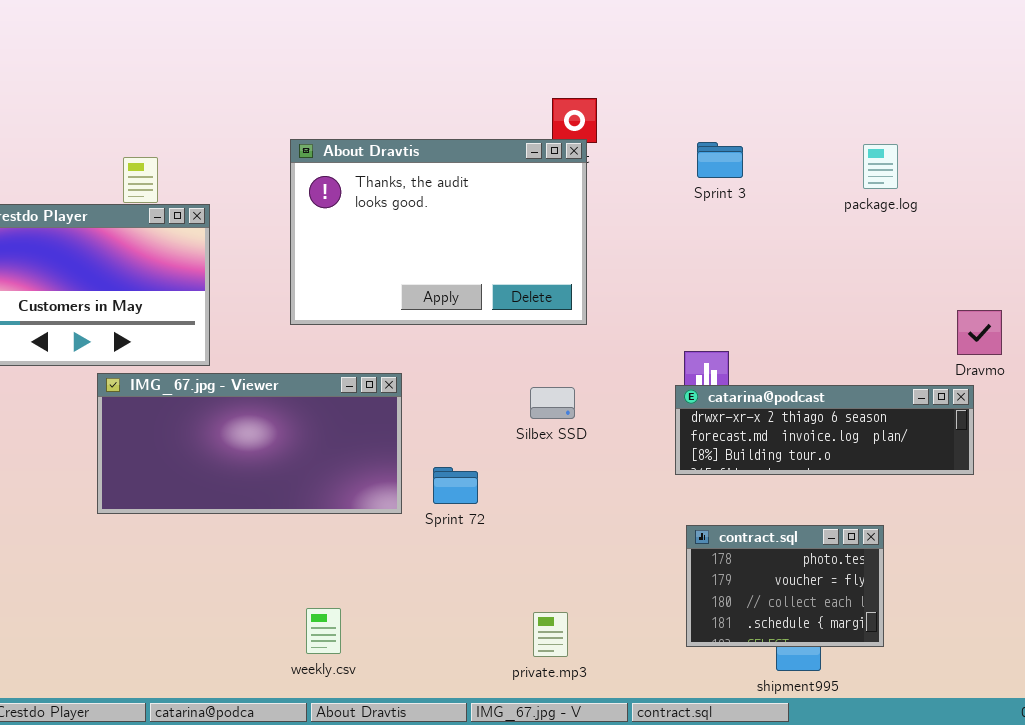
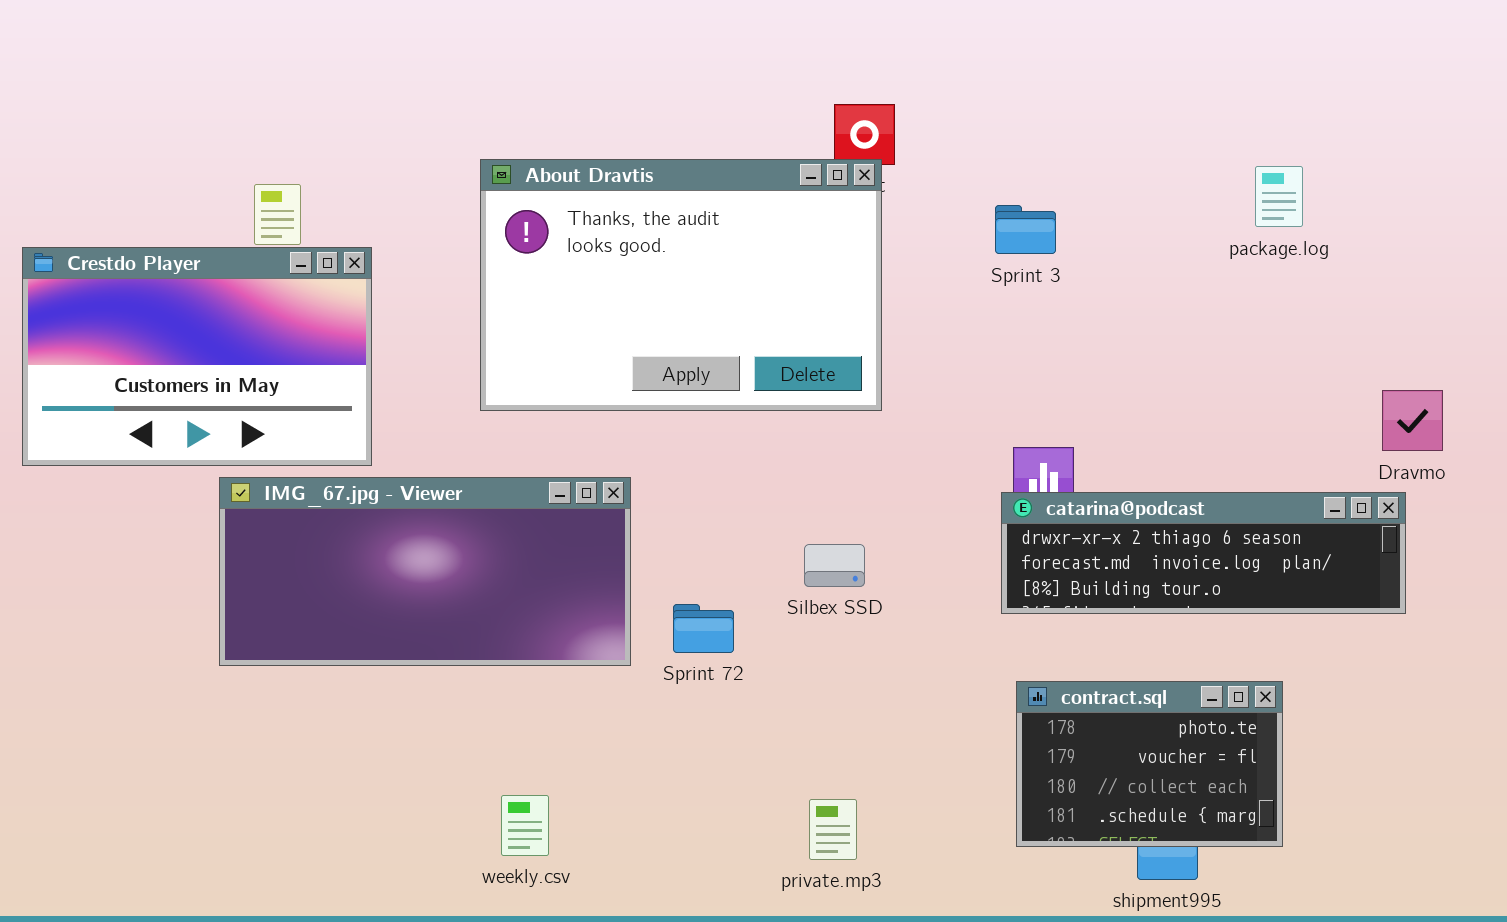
Sprint 3: [697,142,743,178] -> [995,205,1056,254], moved
Silbex SSD: [530,387,575,419] -> [804,544,865,587], moved

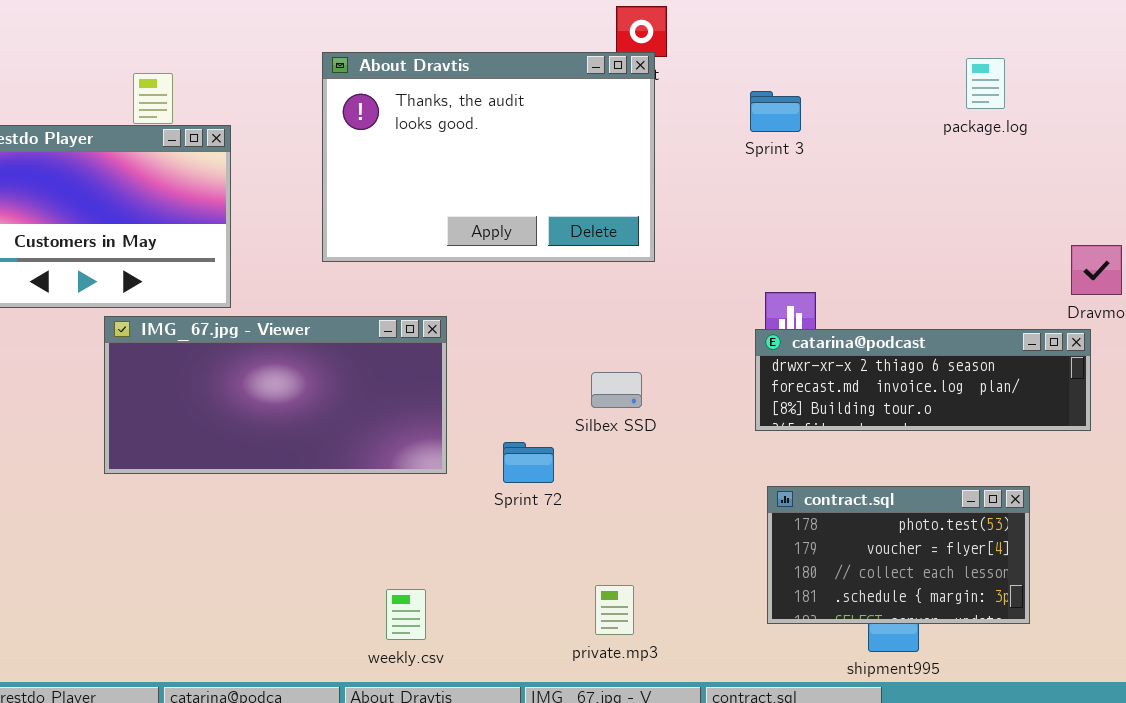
Sprint 72: [673,604,734,653] -> [503,442,554,483], moved
contract.sql: [1016,681,1283,847] -> [767,486,1030,624], resized
weekly.csv: [501,795,549,856] -> [386,589,426,640], moved

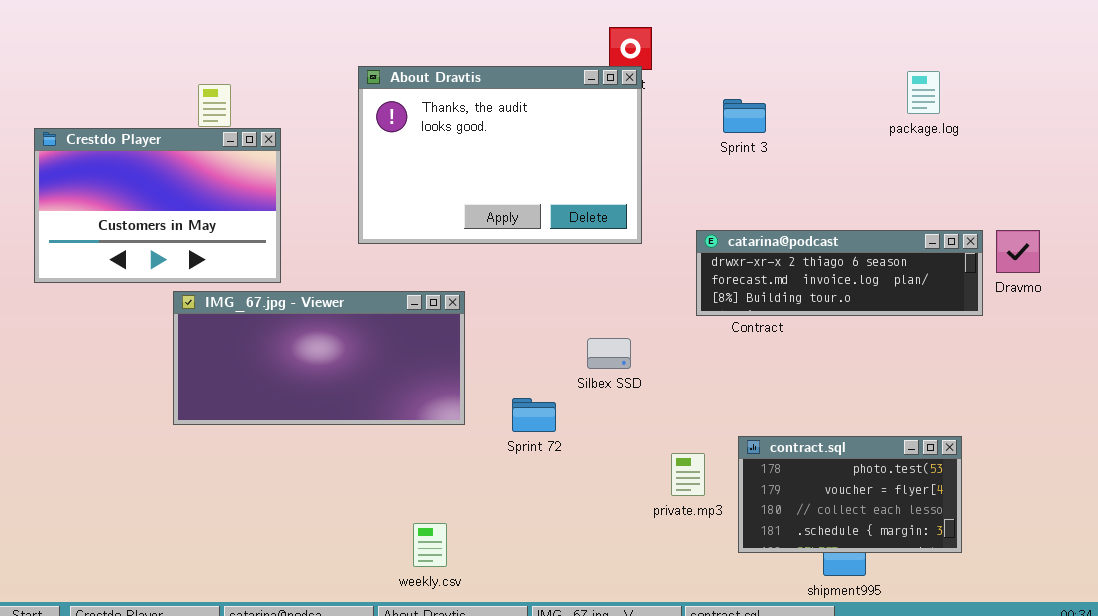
catarina@podcast: [755,329,1091,431] -> [696,230,983,316], moved
private.mp3: [595,585,634,635] -> [671,453,705,496], moved

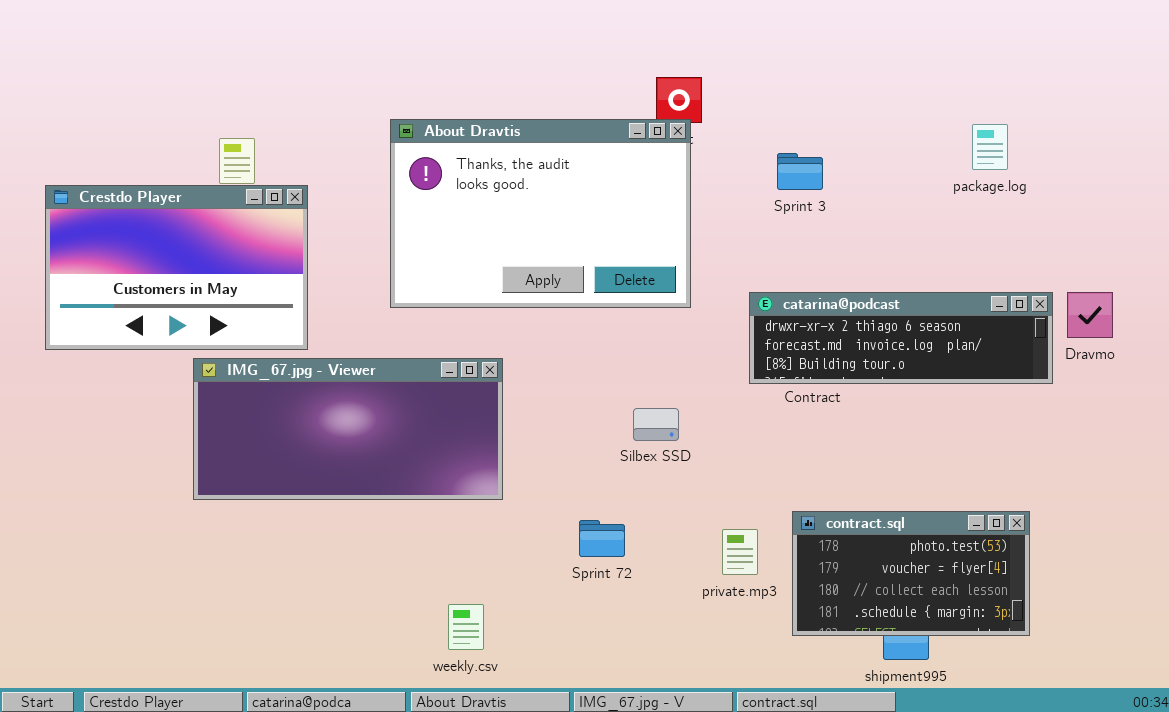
Sprint 72: [512,398,556,432] -> [579,520,625,557], moved

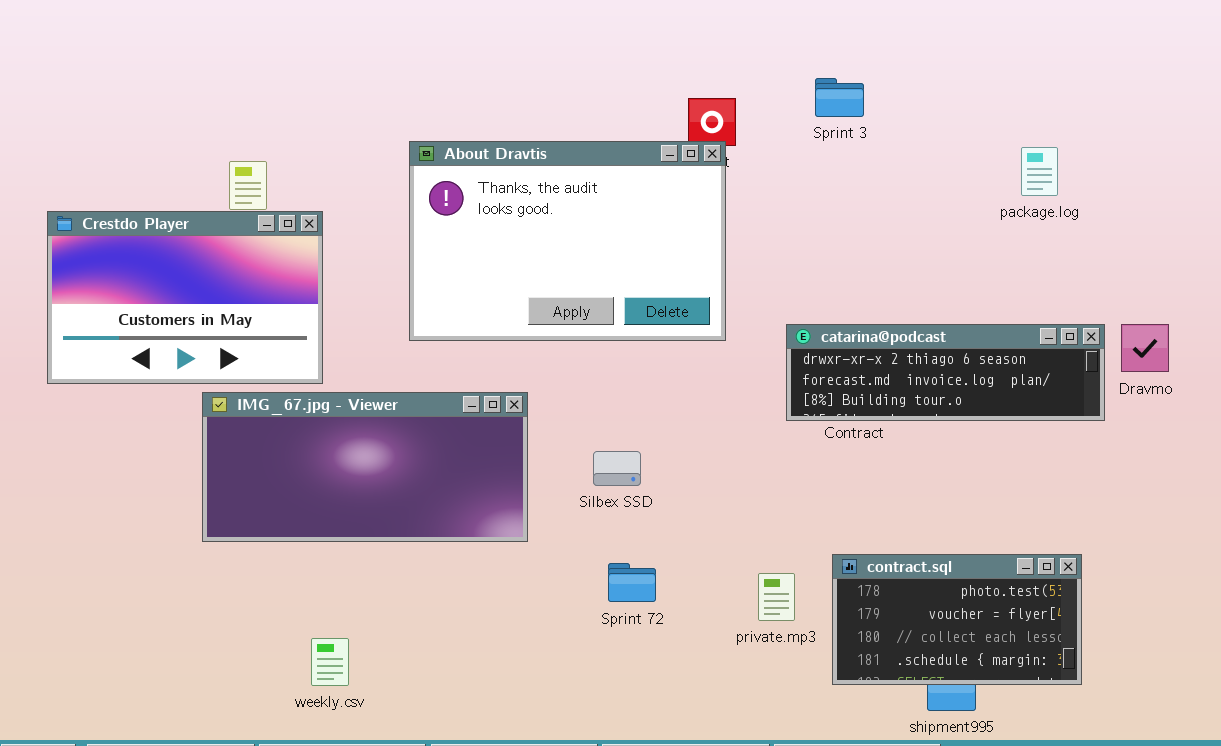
Sprint 3: [777,153,823,190] -> [815,78,864,117], moved
Silbex SSD: [633,408,679,441] -> [593,451,641,486], moved
weekly.csv: [448,604,484,650] -> [311,638,349,686], moved

